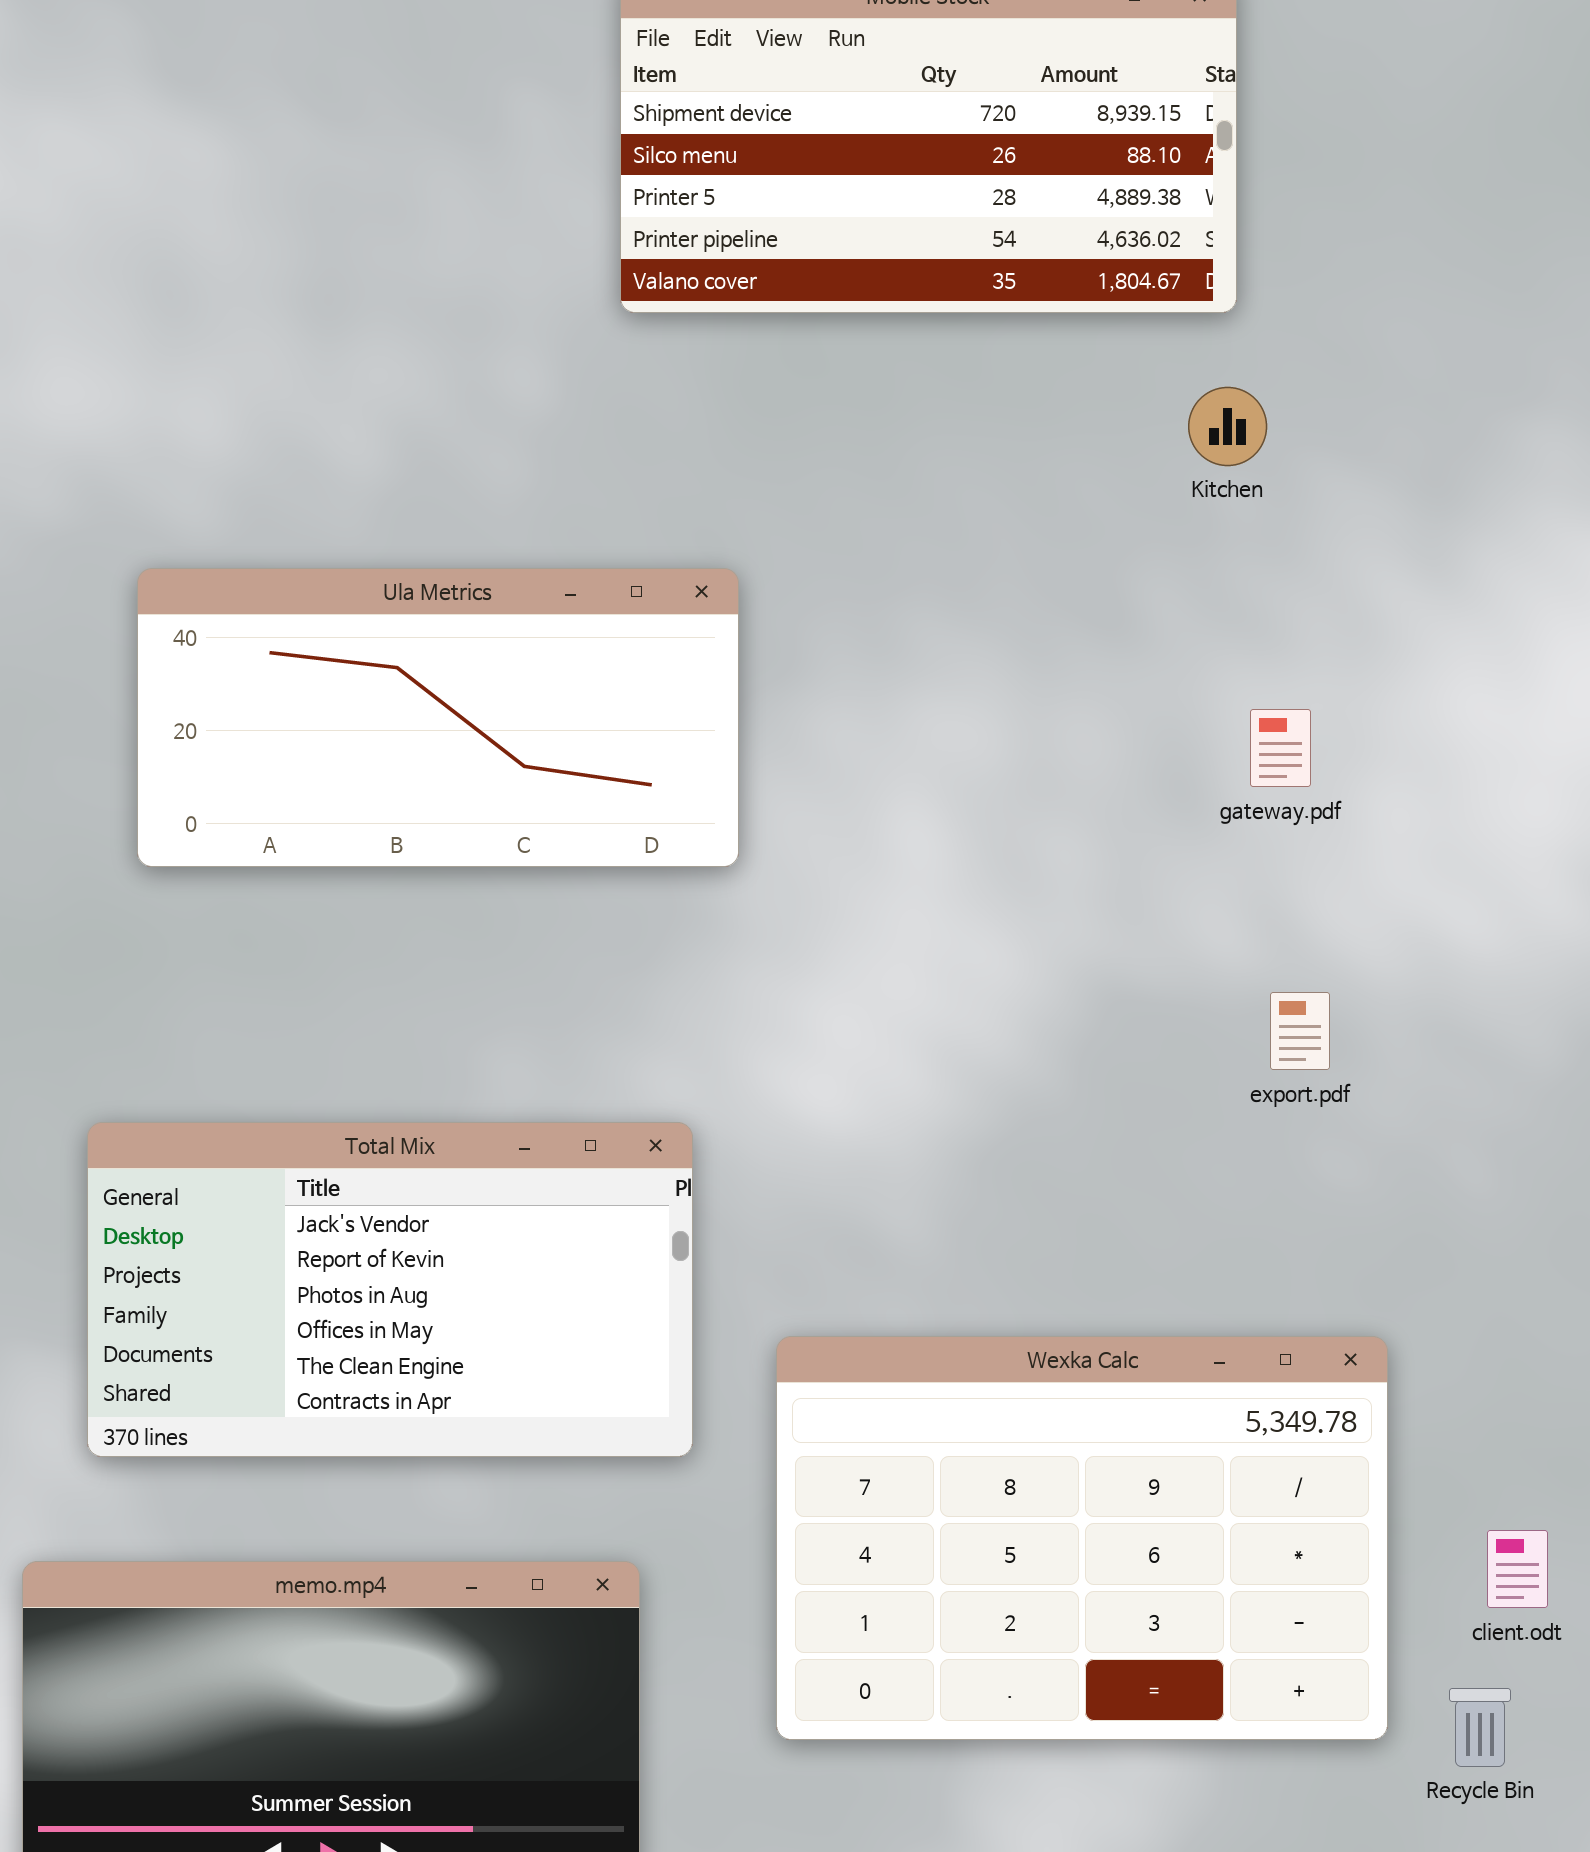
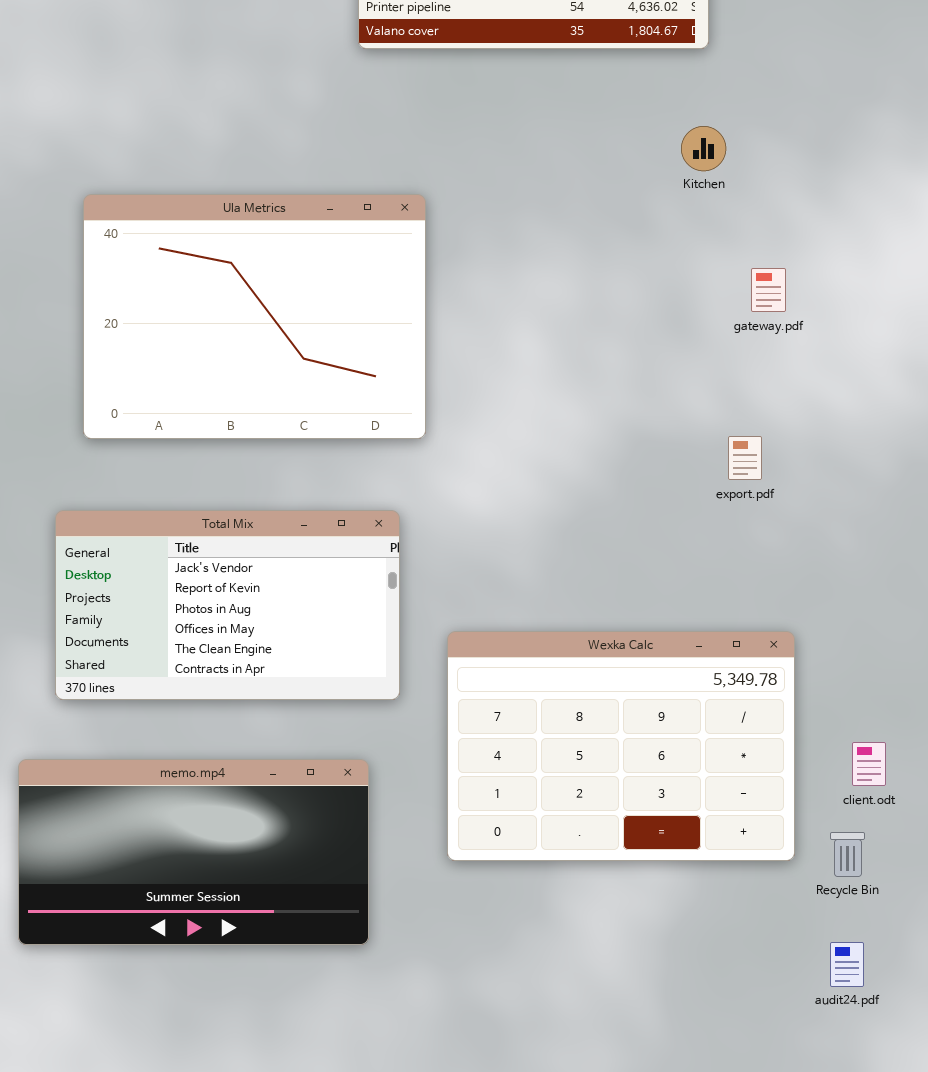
Kitchen: [1188,387,1267,466] -> [681,126,726,171], moved
Ula Metrics: [137,568,739,867] -> [83,194,426,439], resized
gateway.pdf: [1250,709,1311,787] -> [751,268,786,312], moved

